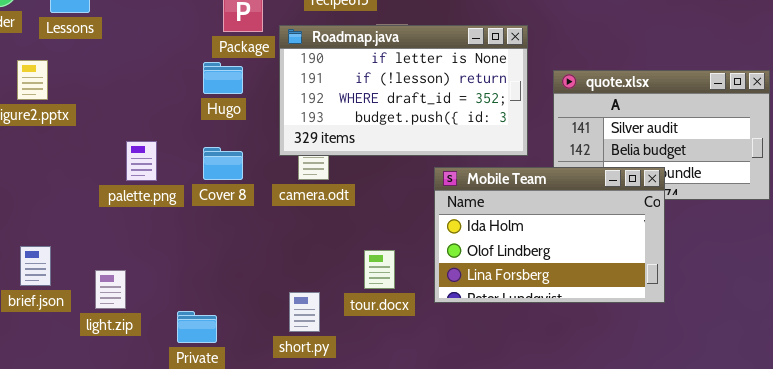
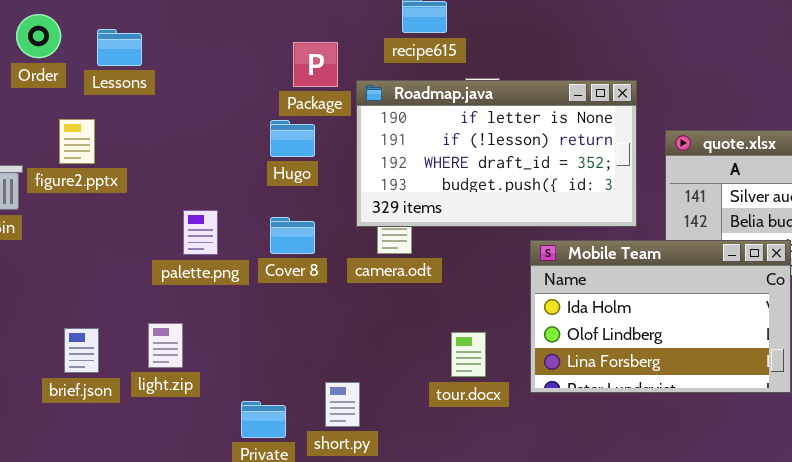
light.zip: [95,270,126,309] -> [148,323,183,368], moved
short.py: [289,292,320,332] -> [325,382,360,427], moved

